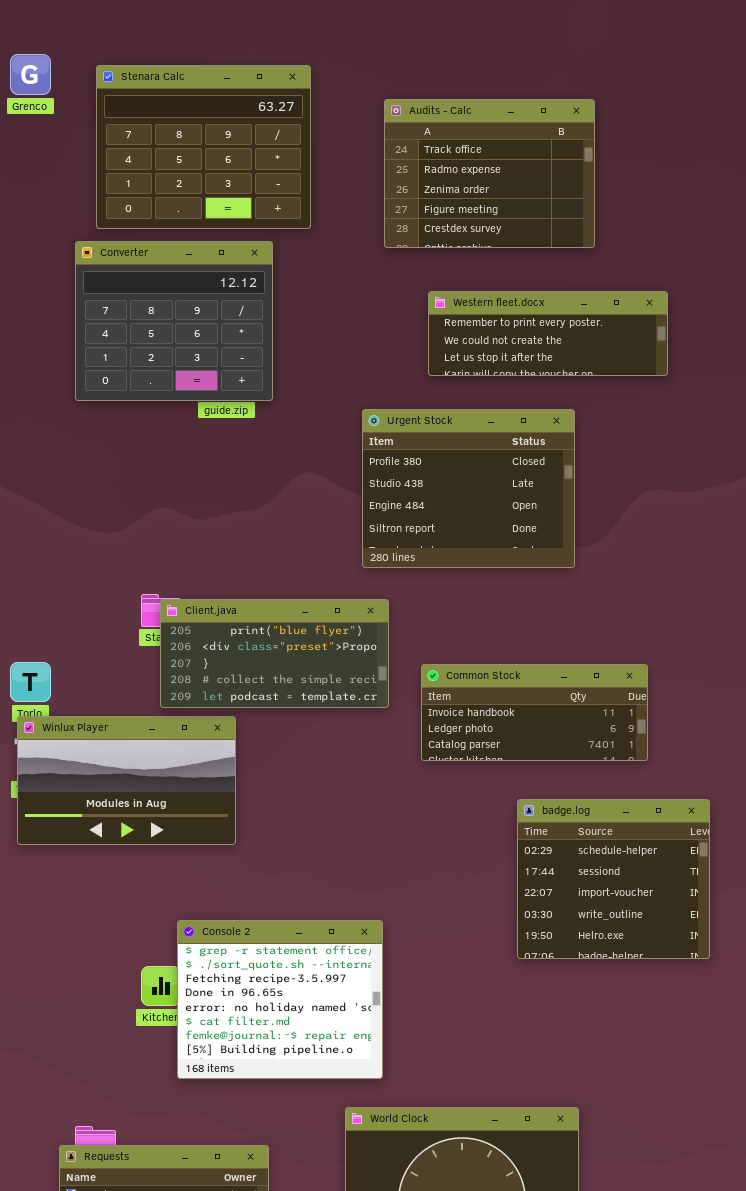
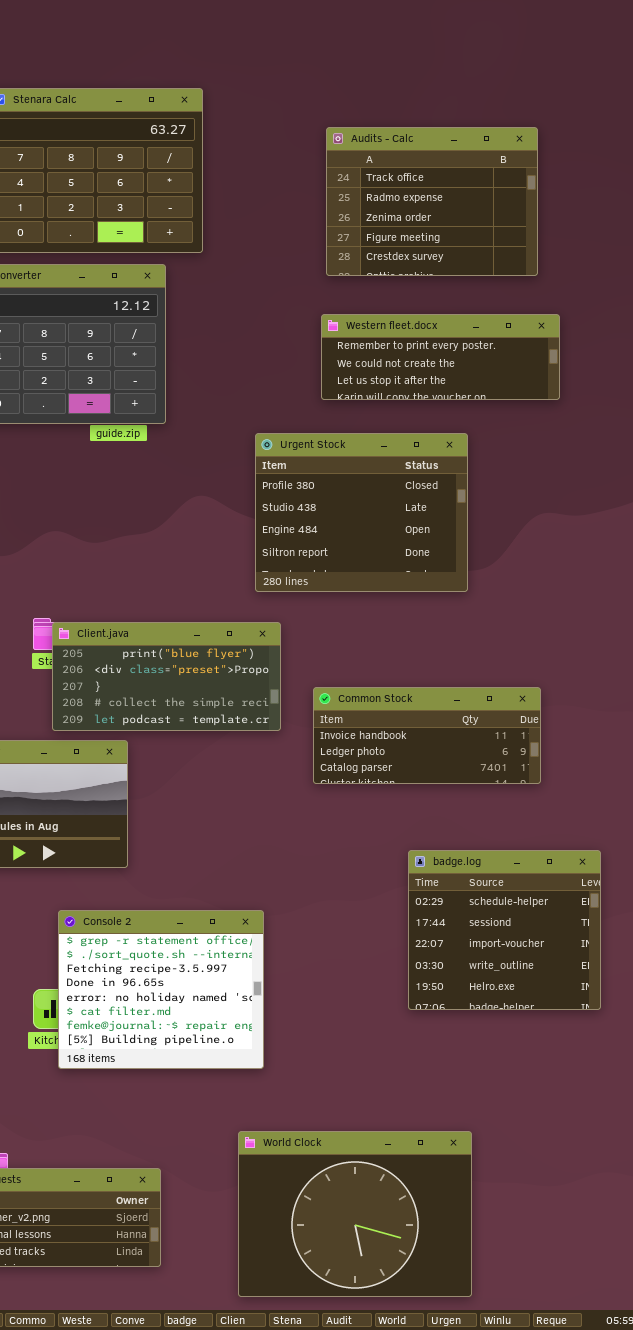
Audits - Calc: [384,99,595,248] -> [326,127,538,276], moved
badge.log: [517,799,710,959] -> [408,850,601,1010], moved
Console 2: [177,920,383,1079] -> [58,910,264,1069], moved

